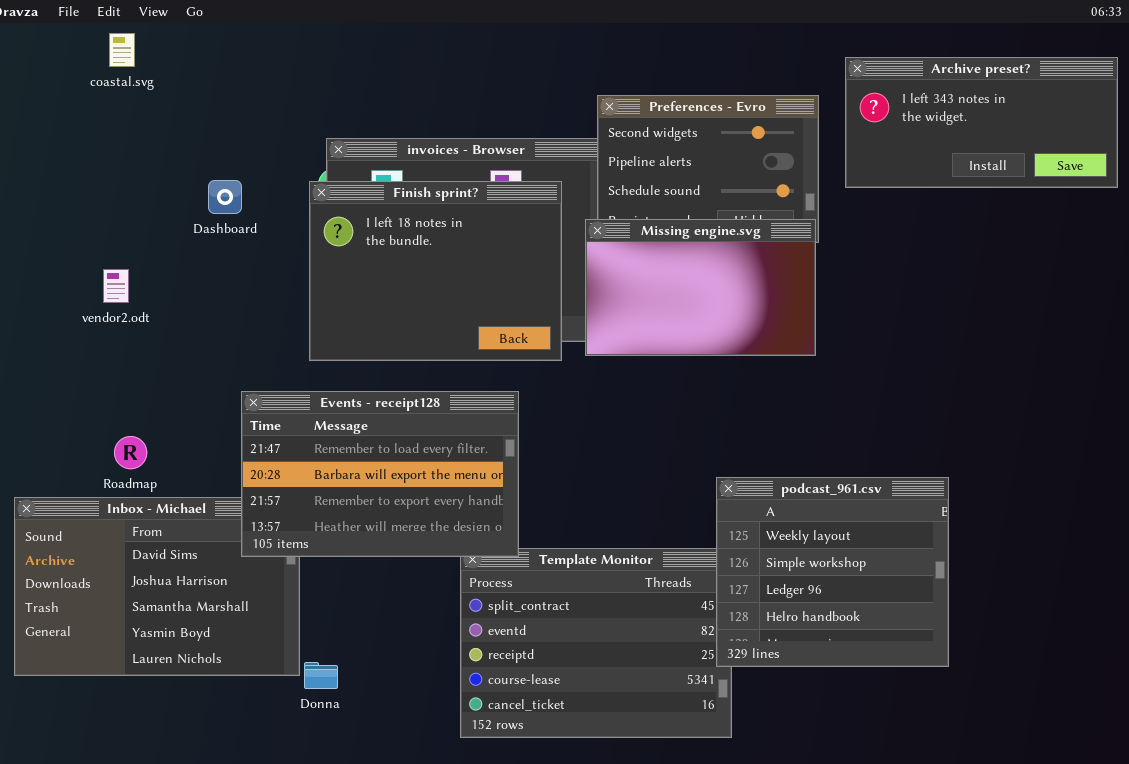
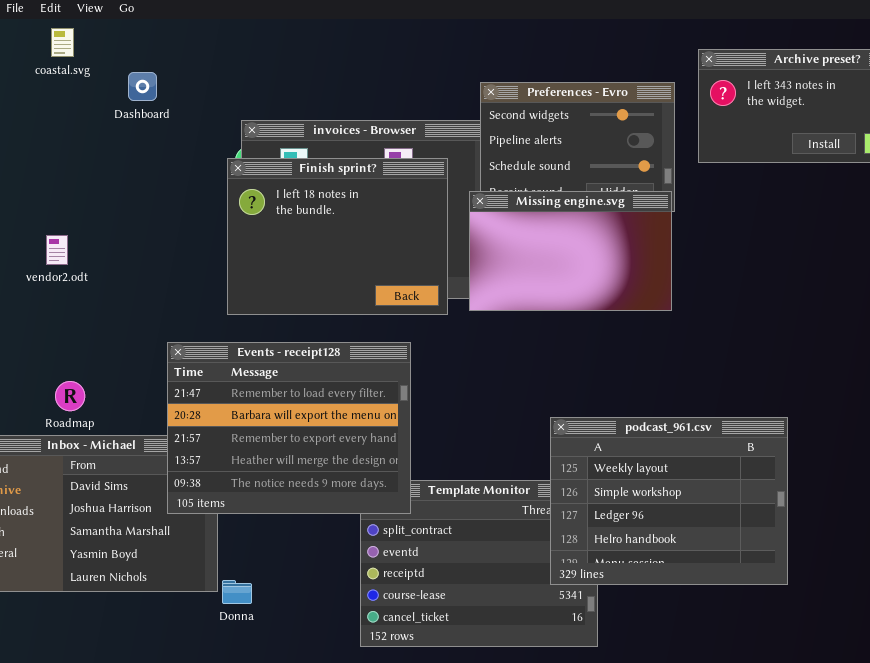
Dashboard: [208,180,242,214] -> [128,72,157,101], moved
Events - receipt128: [241,391,519,557] -> [167,342,411,514], resized
podcast_961.csv: [716,477,949,667] -> [550,417,788,585], resized

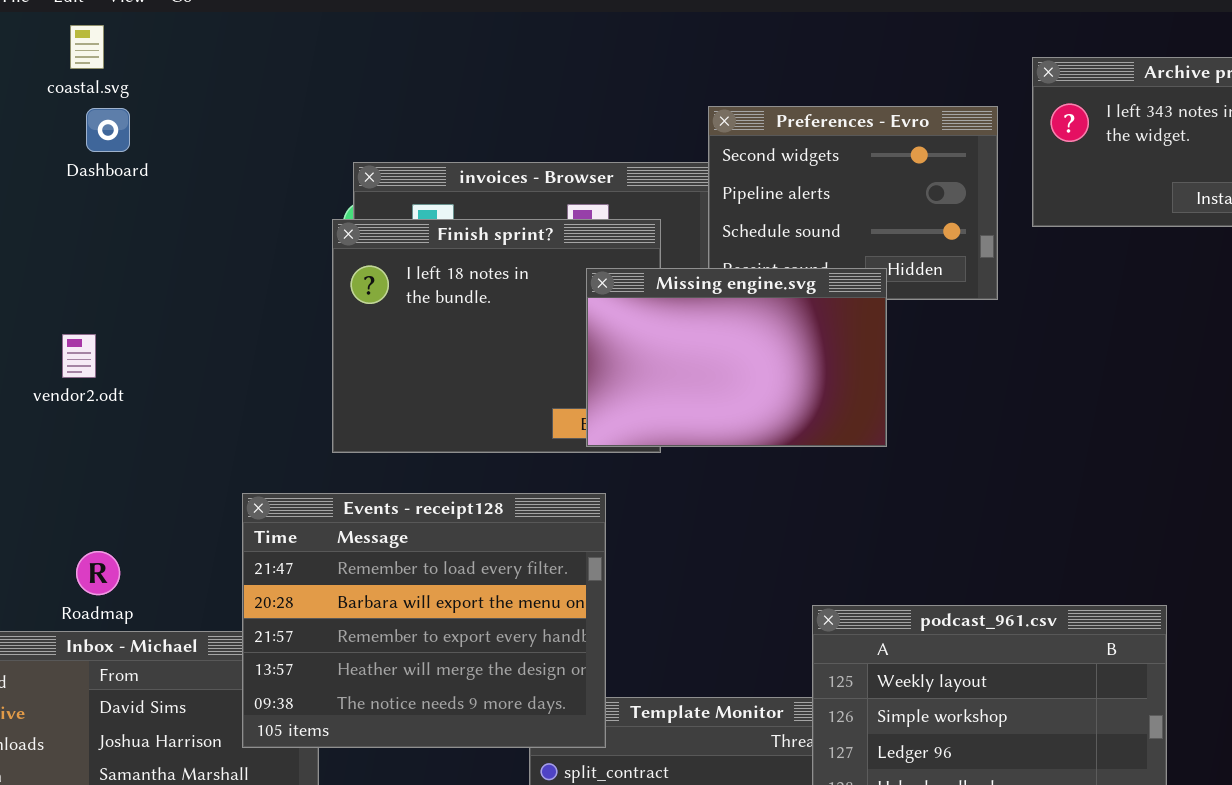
Dashboard: [128,72,157,101] -> [86,108,130,152], moved
Missing engine.svg: [469,191,672,311] -> [586,268,887,447], moved

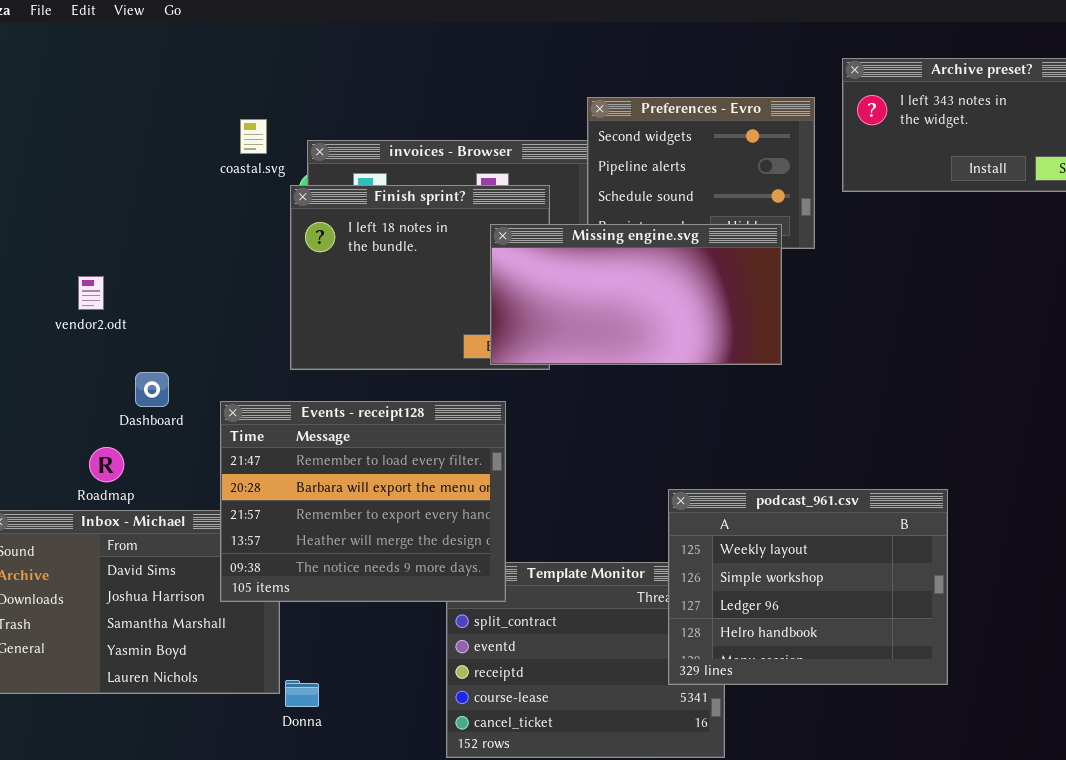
coastal.svg: [70,25,104,69] -> [240,119,267,154], moved
Dashboard: [86,108,130,152] -> [135,372,169,407], moved
Missing engine.svg: [586,268,887,447] -> [490,224,782,365], resized

